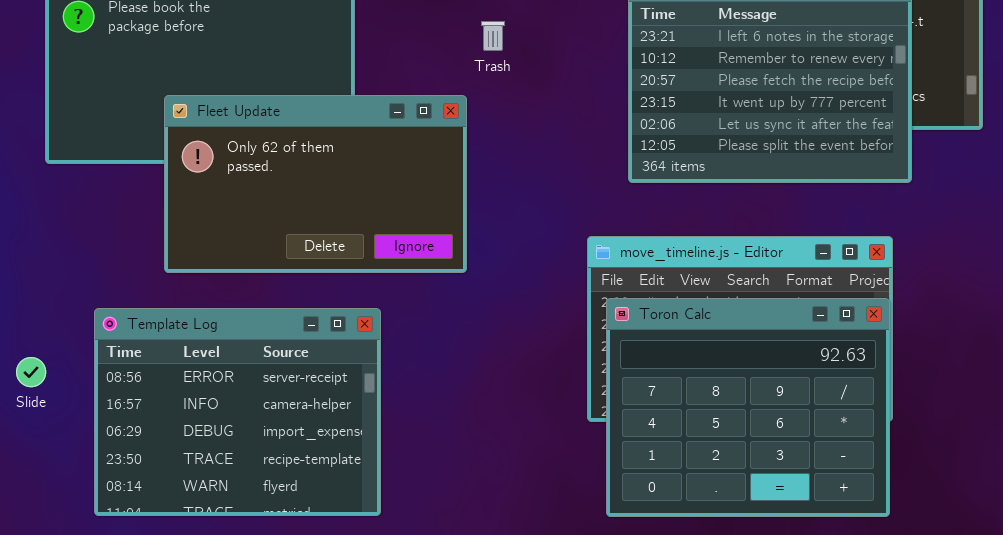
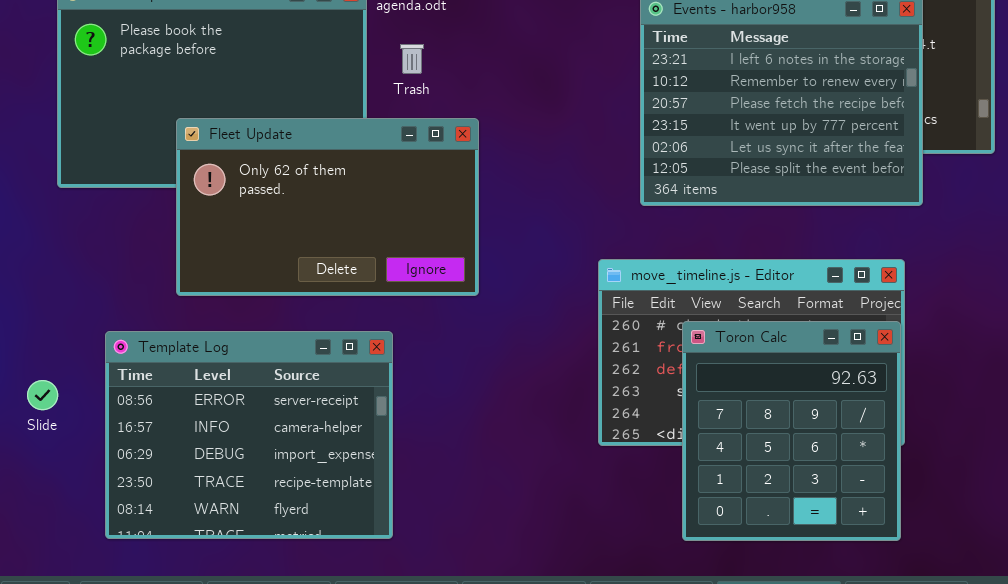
Trash: [481,21,505,51] -> [400,44,424,74], moved
Toron Calc: [606,298,890,517] -> [682,321,901,541], resized

